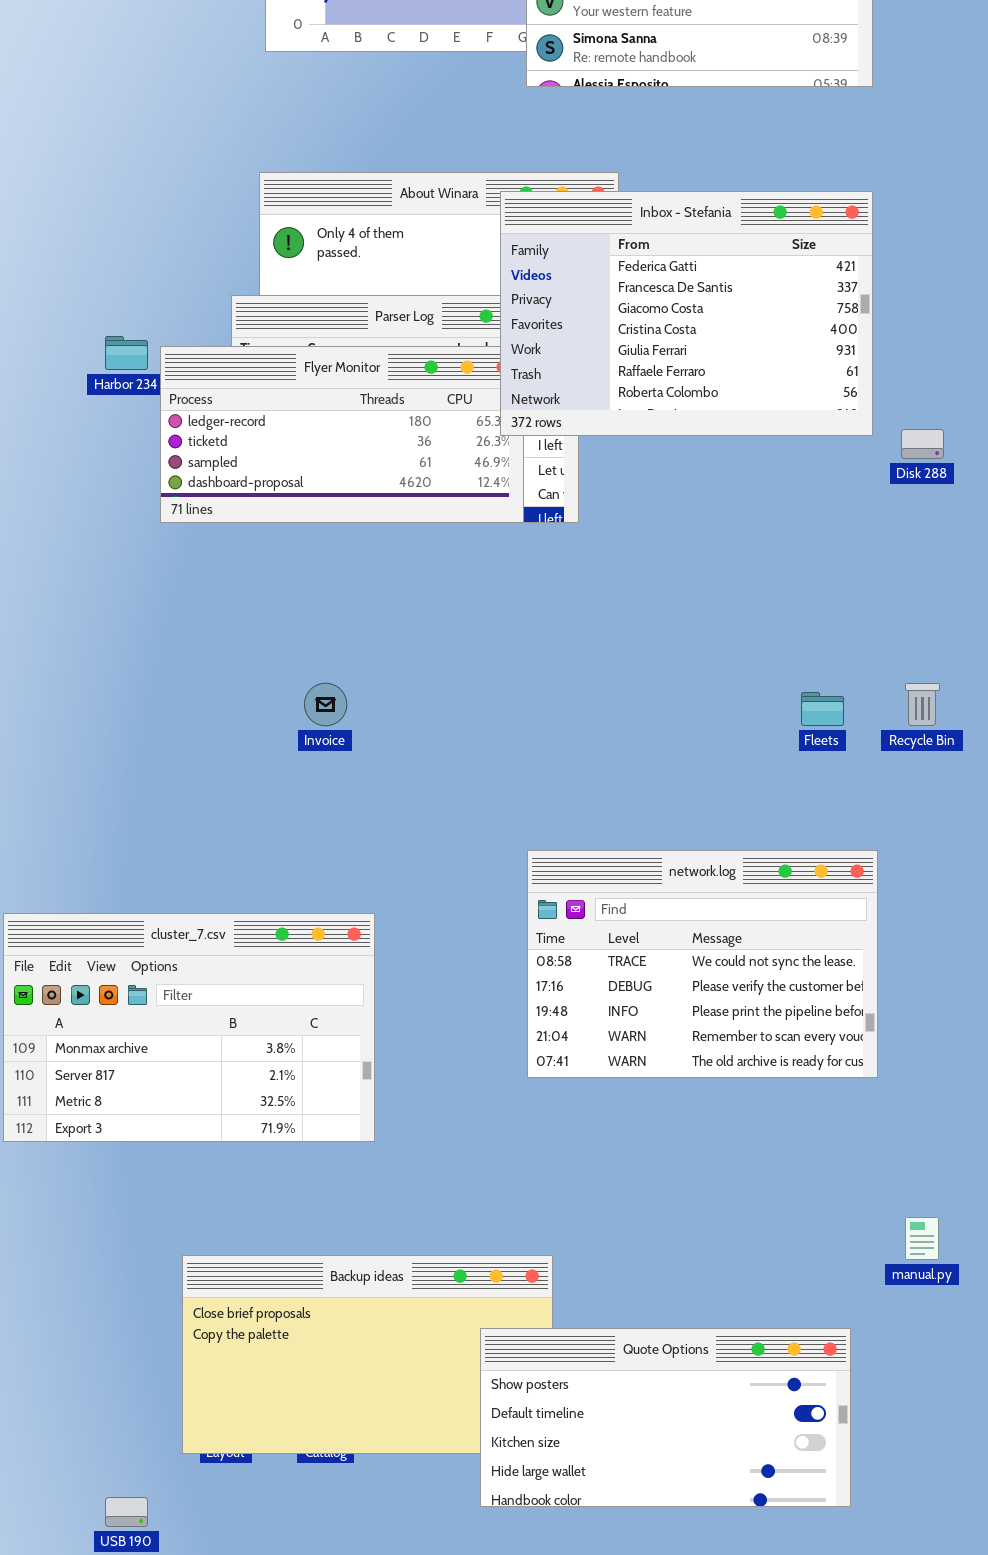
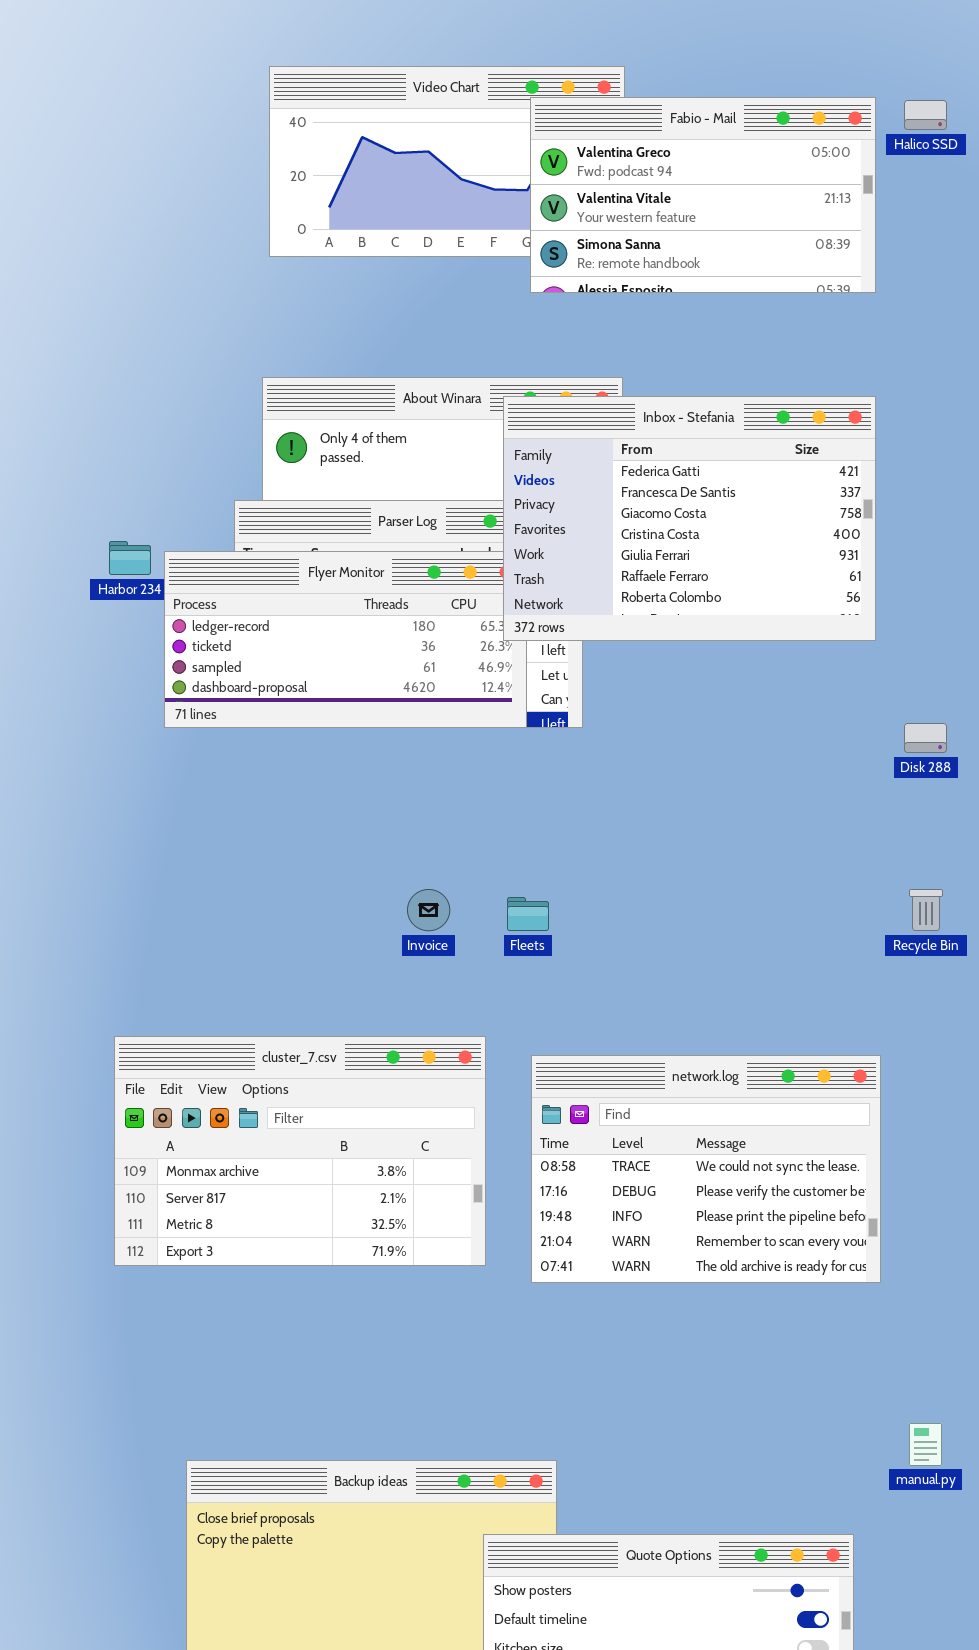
Disk 288: [901,429,944,459] -> [904,723,947,753], moved
Invoice: [304,683,347,726] -> [407,889,450,931], moved
Fleets: [801,692,844,726] -> [507,897,549,931], moved
cluster_7.csv: [3,913,375,1142] -> [114,1036,486,1266], moved

